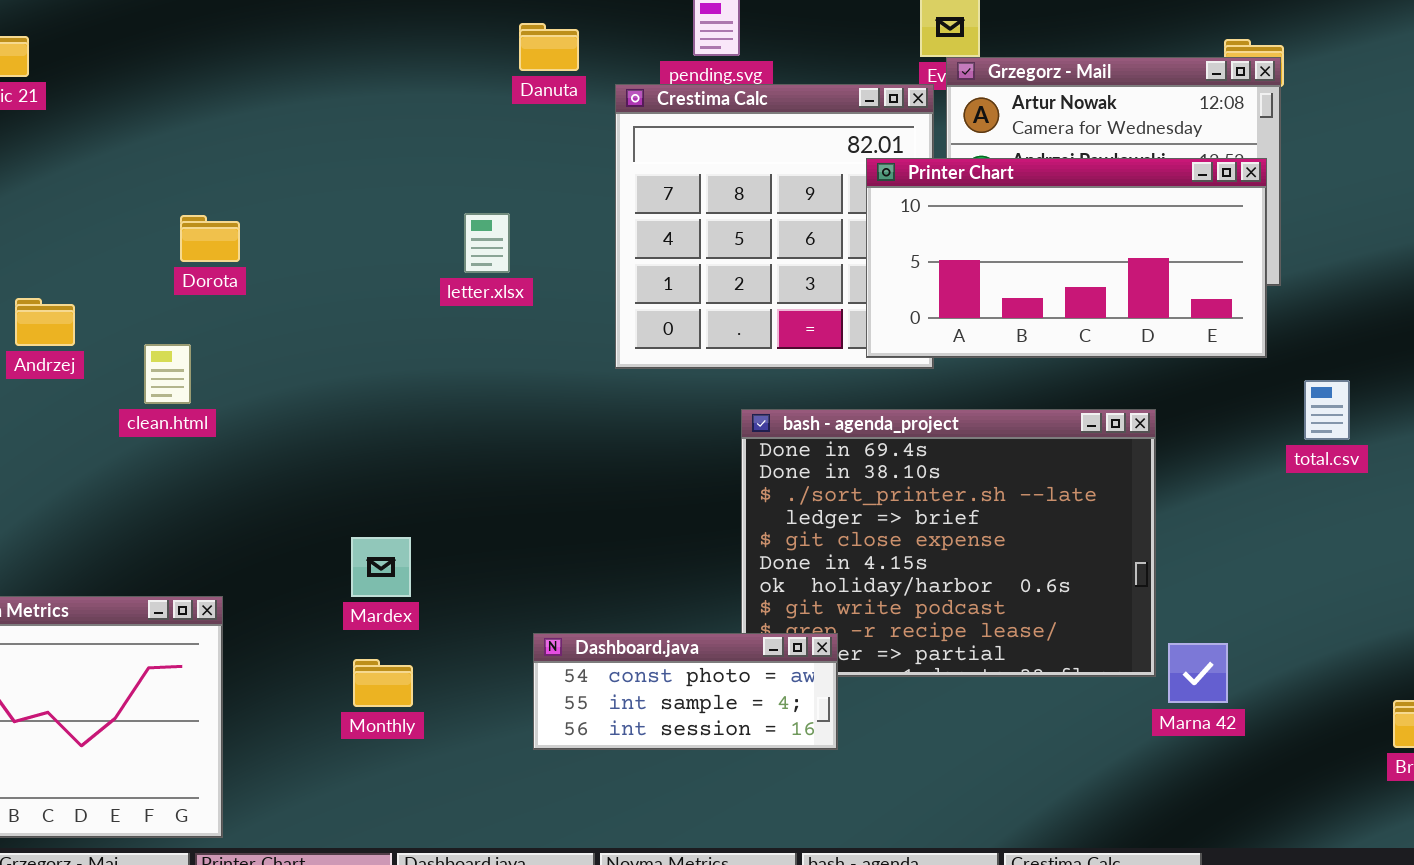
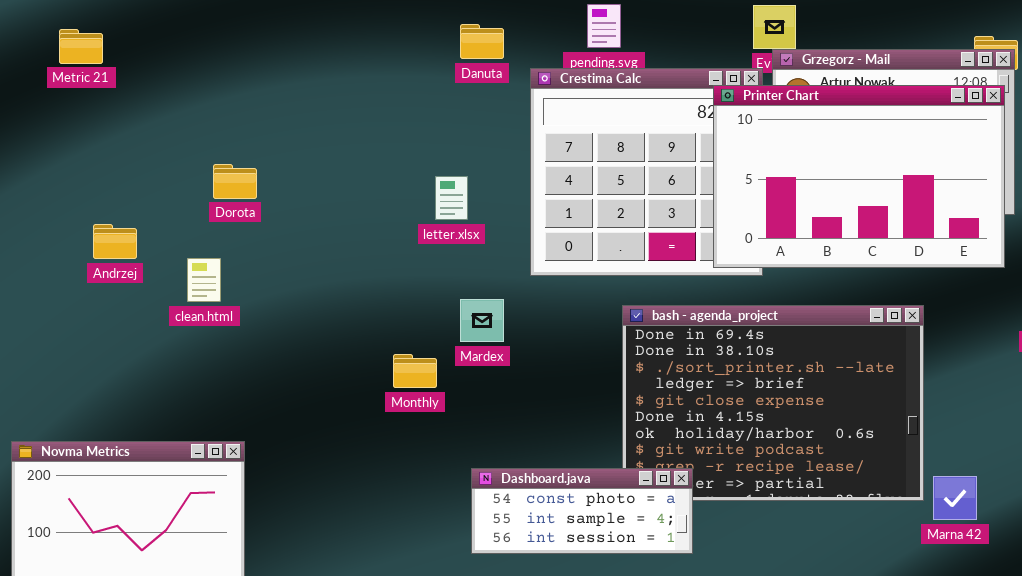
Printer Chart: [866,158,1267,358] -> [713,85,1005,268], resized
letter.xlsx: [464,213,510,273] -> [435,176,468,220], moved
Mardex: [351,537,411,597] -> [460,299,504,342], moved
Monthly: [353,659,413,707] -> [393,354,437,388], moved

